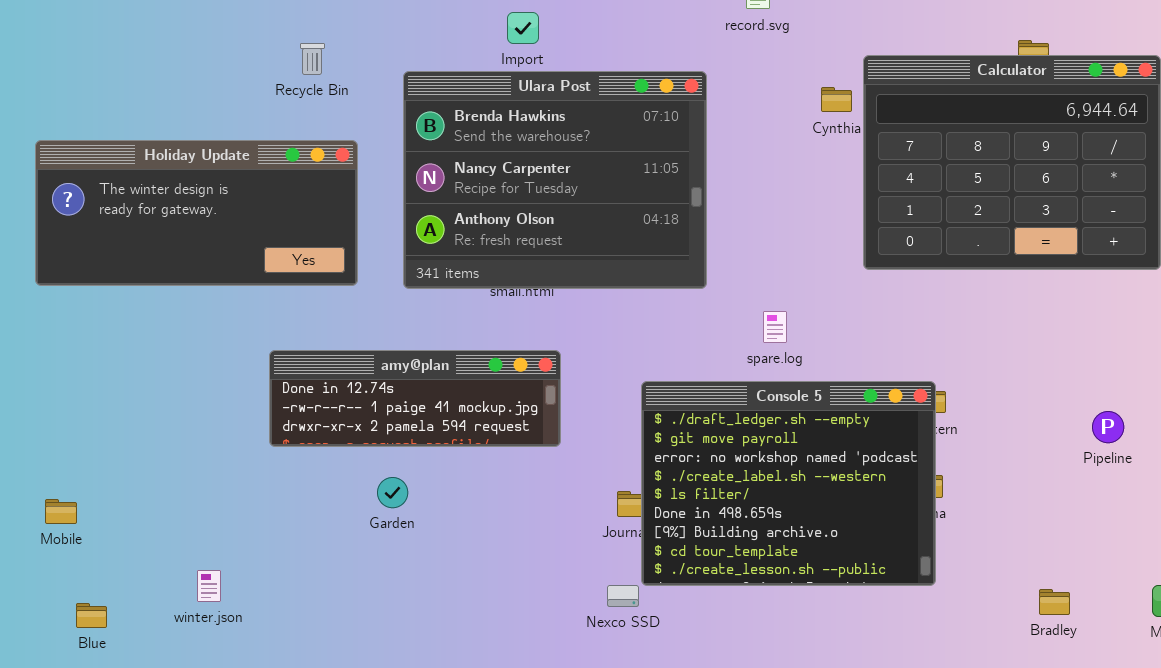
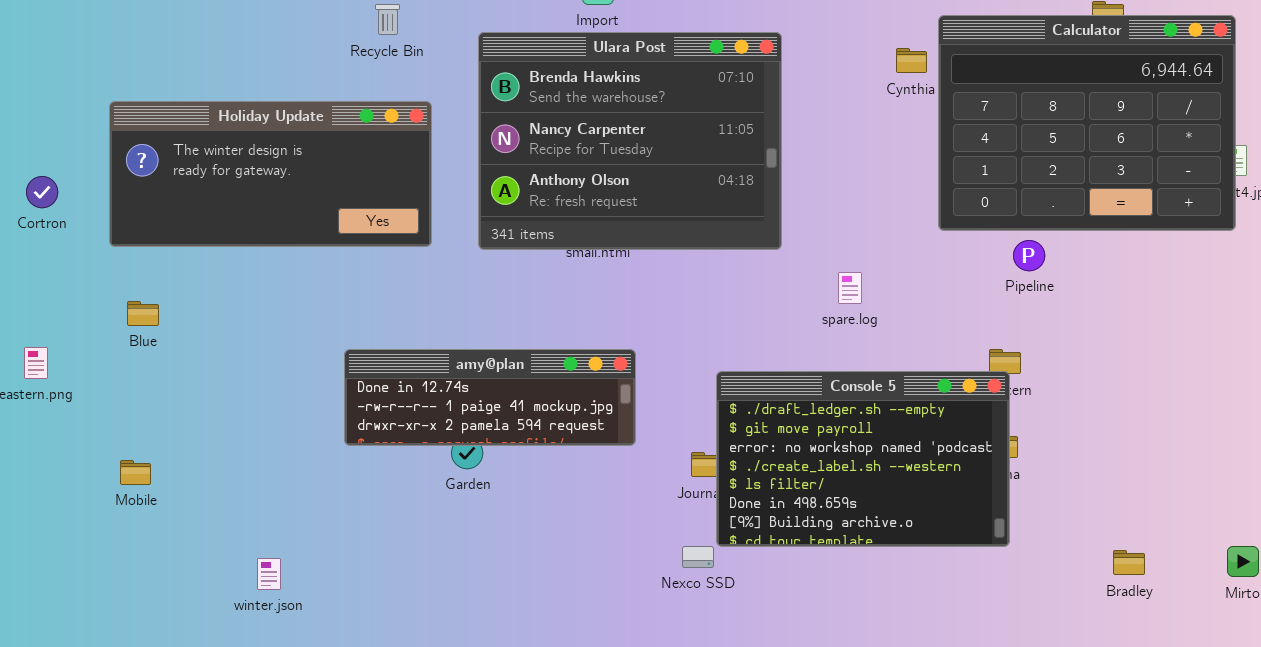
amy@plan: [269,350,561,447] -> [344,349,636,446], moved
Console 5: [641,381,936,586] -> [716,371,1010,547], resized
Pipeline: [1092,411,1124,443] -> [1013,240,1045,271], moved
winter.json: [197,570,221,602] -> [257,558,281,590], moved
Blue: [76,603,107,628] -> [127,301,159,326], moved

